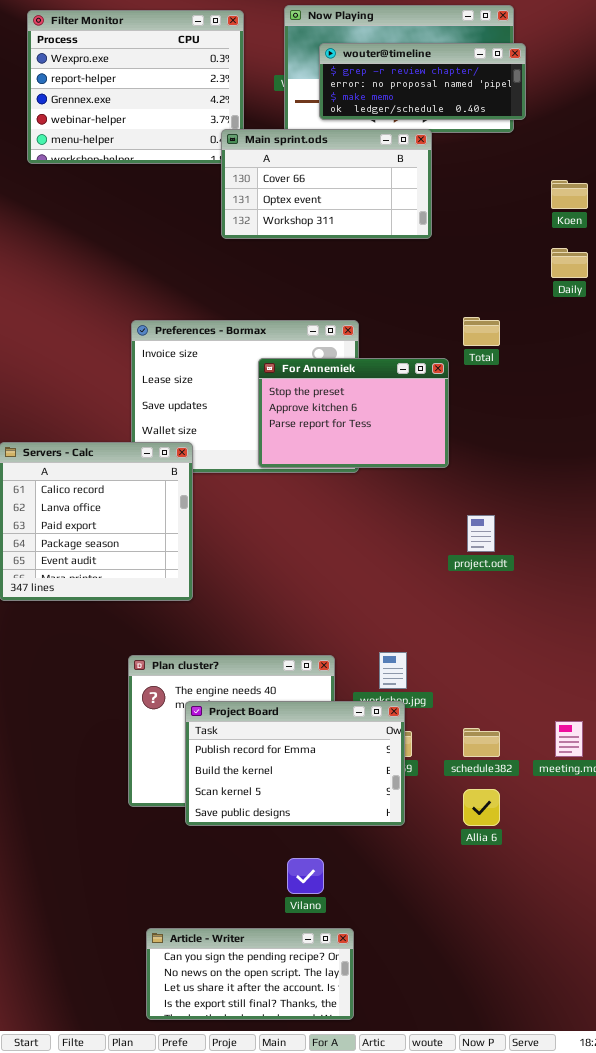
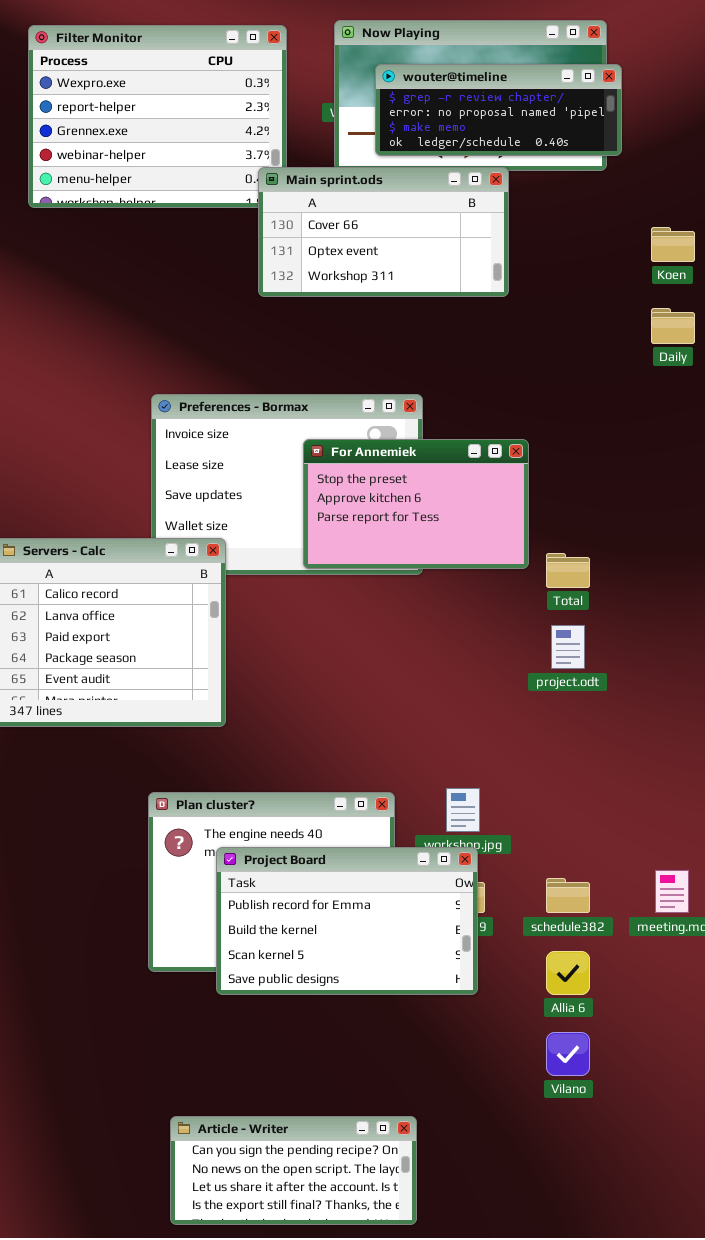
Total: [463,317,500,346] -> [546,553,590,588], moved
Vilano: [287,858,324,894] -> [546,1032,590,1076], moved

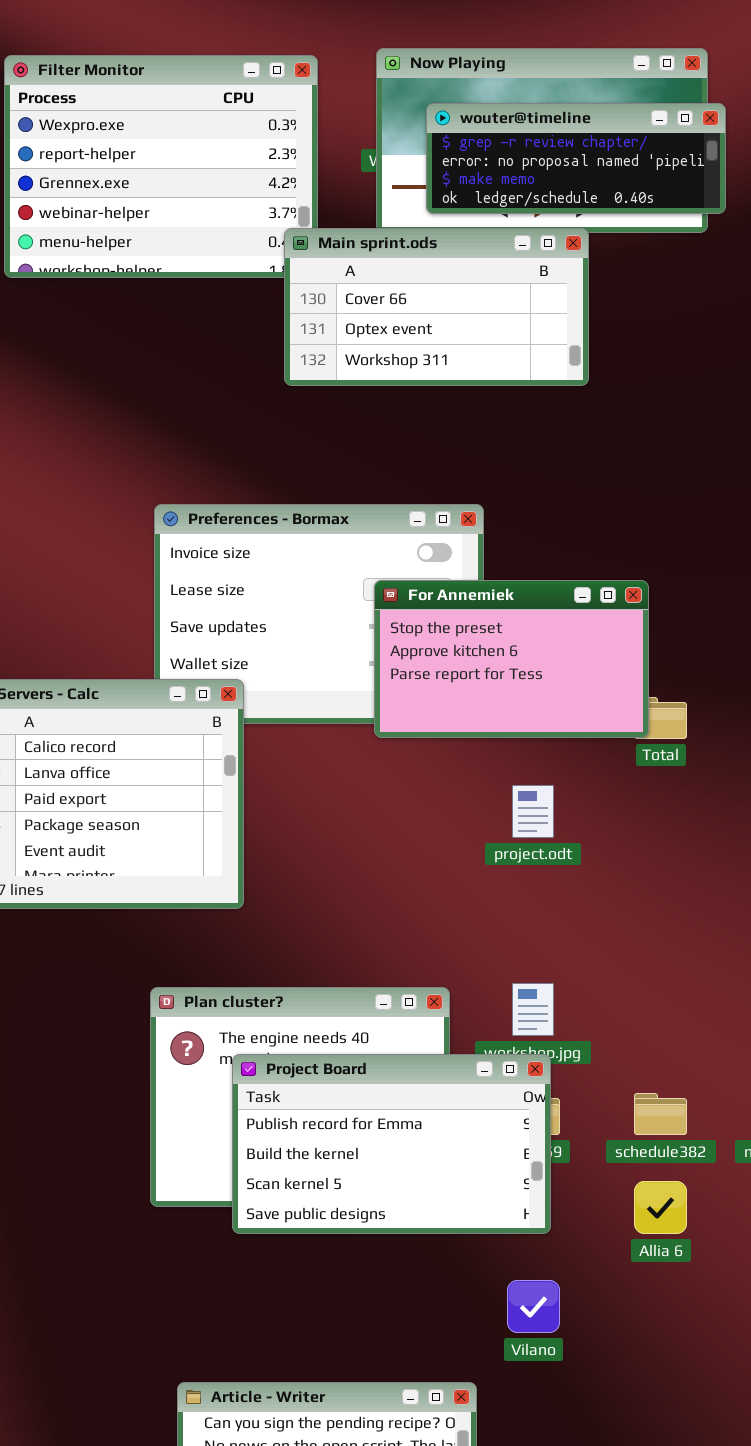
For Annemiek: [303,439,529,569] -> [374,580,649,738], moved
project.odt: [551,625,585,669] -> [512,785,554,838], moved
Vilano: [546,1032,590,1076] -> [507,1280,560,1333], moved

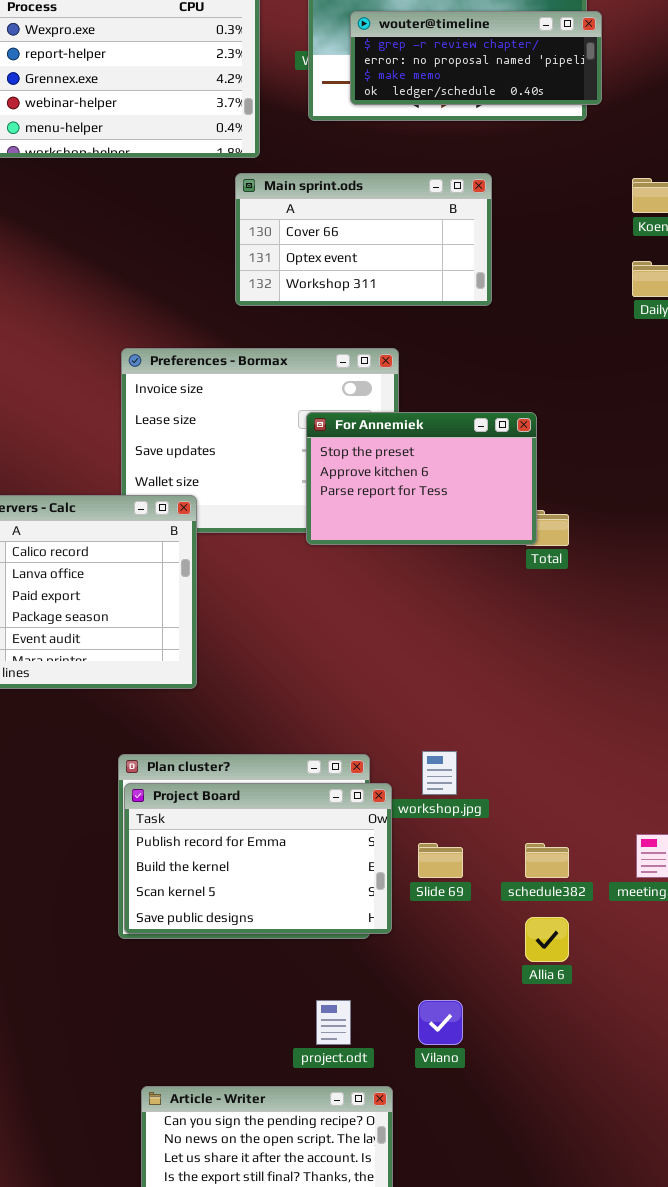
Main sprint.ods: [284,228,589,386] -> [235,173,492,306], moved
project.odt: [512,785,554,838] -> [316,1000,351,1045], moved
Project Board: [232,1054,551,1234] -> [124,783,392,934], moved

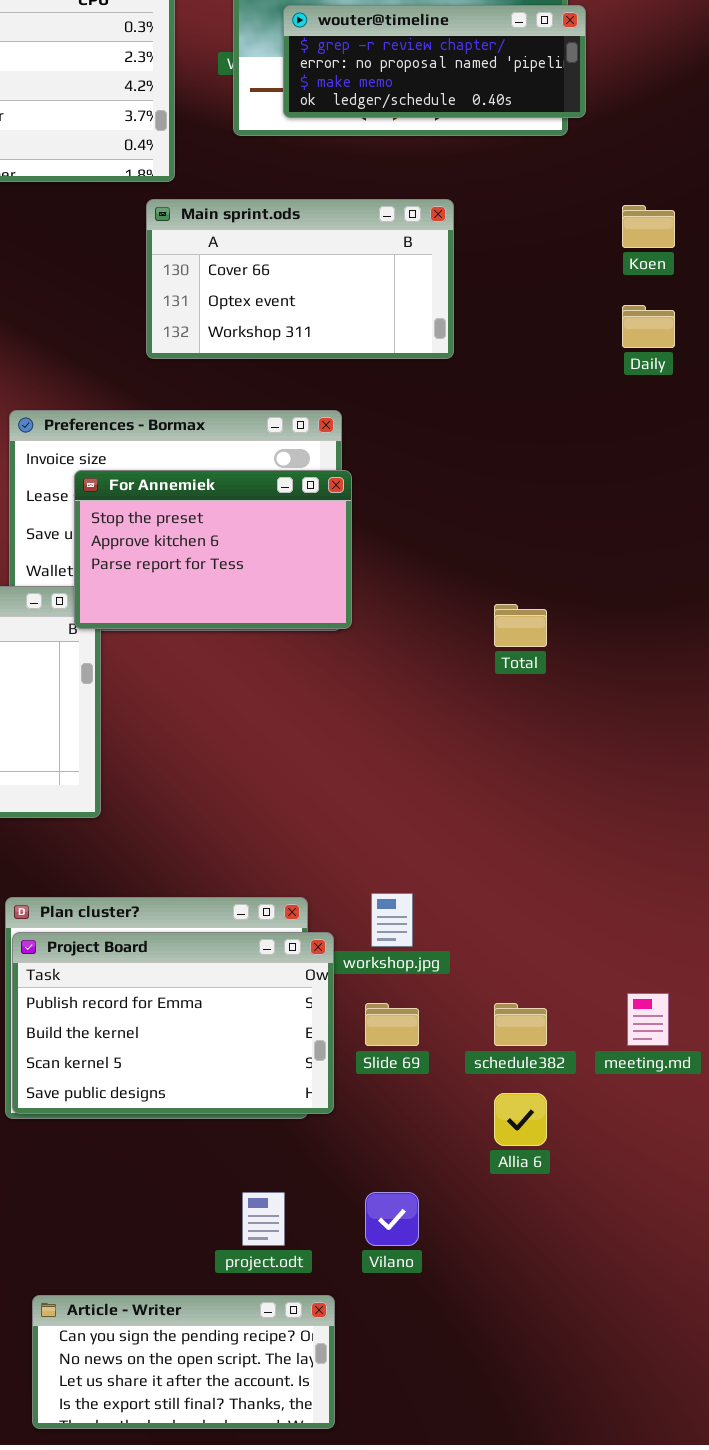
For Annemiek: [306,412,537,545] -> [74,470,352,629], moved

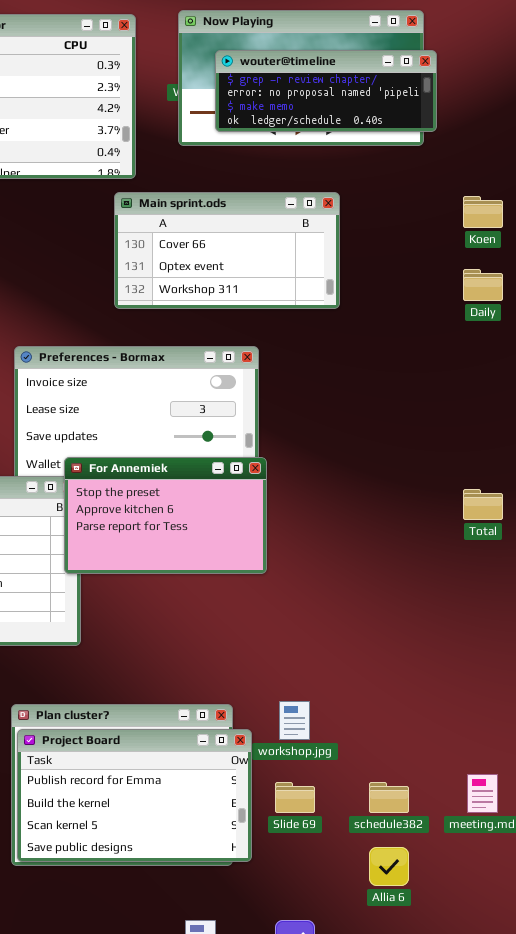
For Annemiek: [74,470,352,629] -> [64,457,267,574], moved
Total: [494,604,547,647] -> [463,489,503,520], moved

